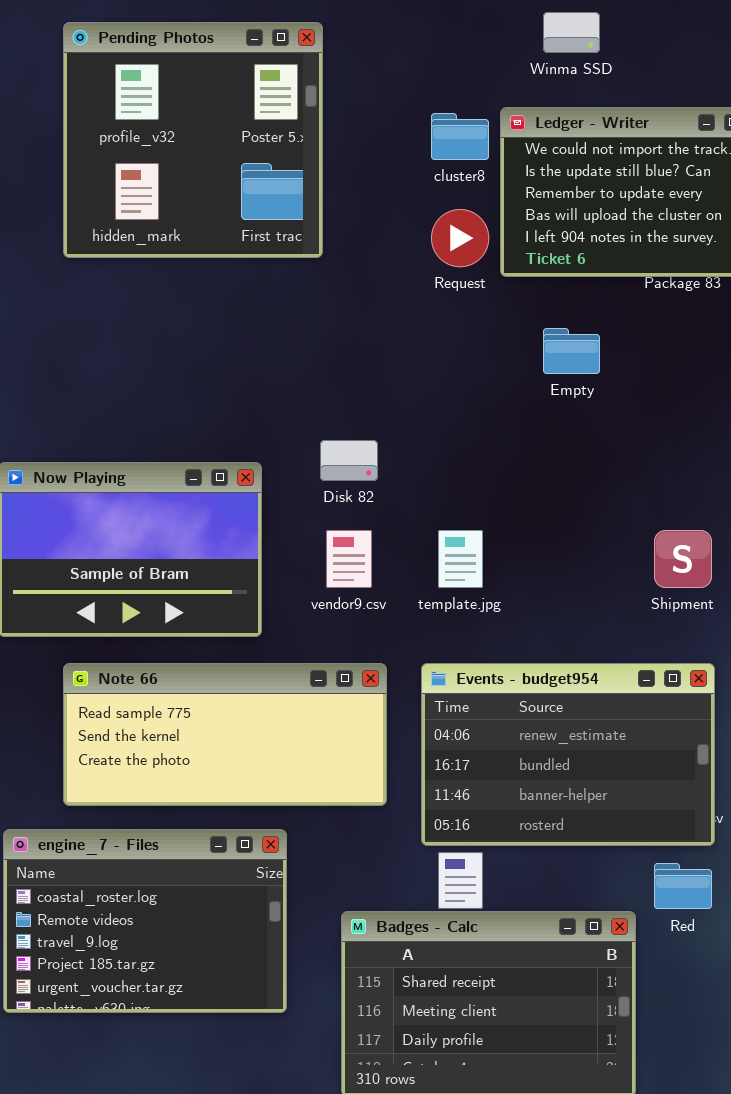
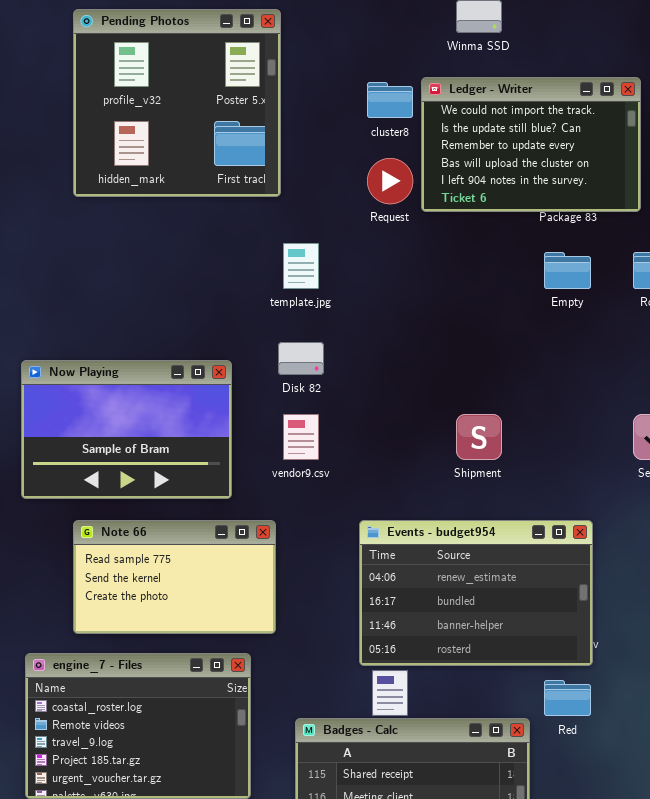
Empty: [543,328,600,374] -> [544,252,591,289], moved
template.jpg: [438,530,483,588] -> [283,243,319,289], moved
Shipment: [654,530,712,588] -> [456,414,502,460], moved
Note 66: [63,663,387,806] -> [73,520,276,634], resized

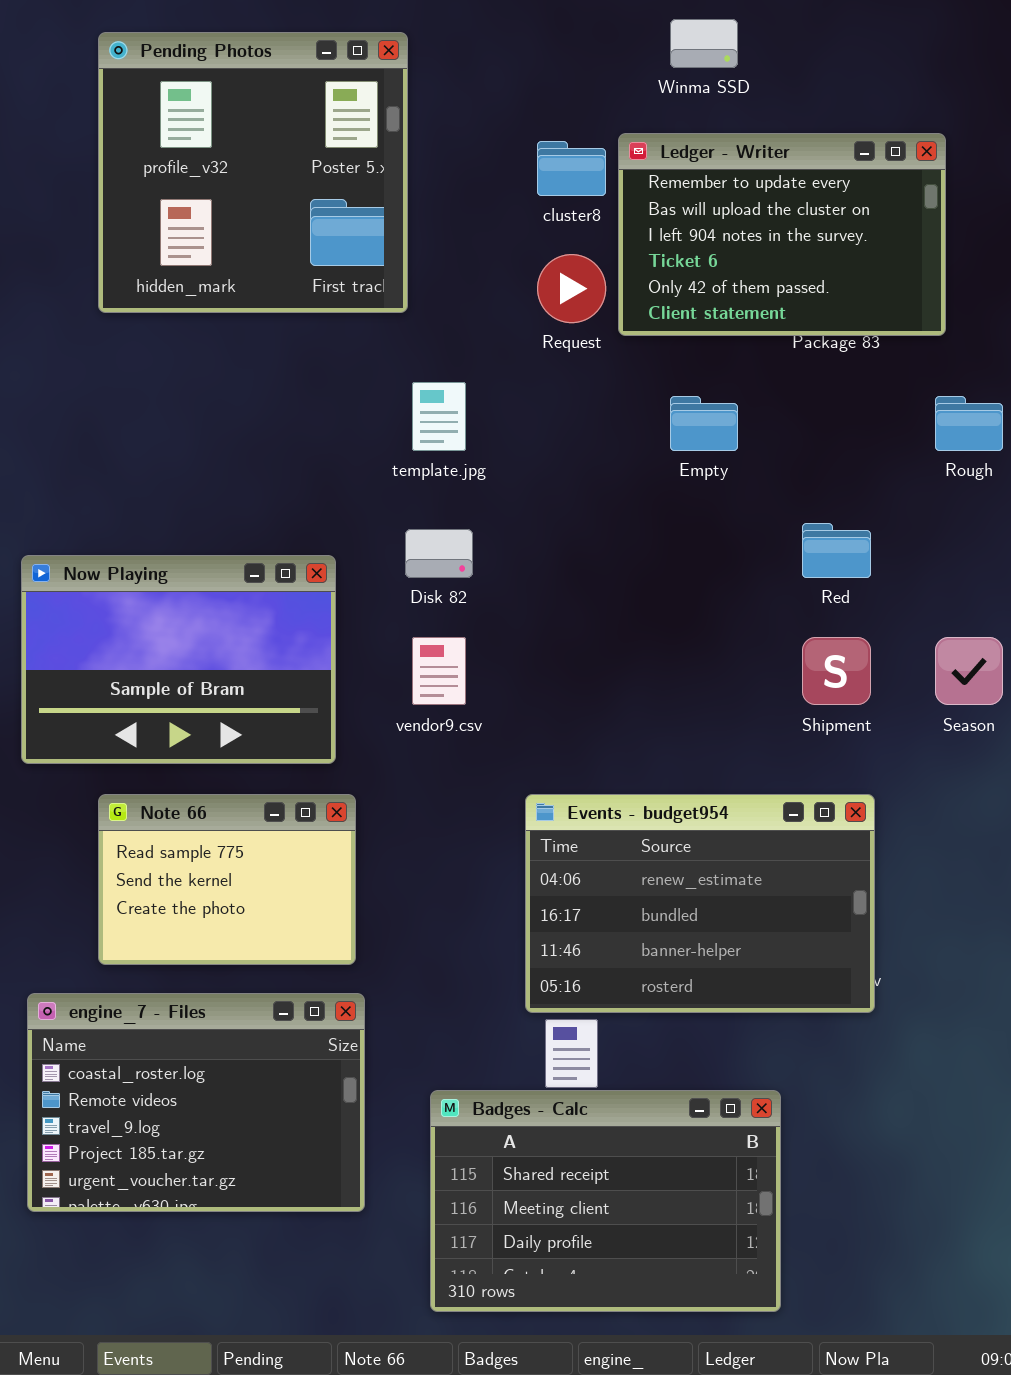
Ledger - Writer: [421,77,641,212] -> [618,133,946,336], scrolled down 2 rows
Empty: [544,252,591,289] -> [670,396,738,451], moved
Shipment: [456,414,502,460] -> [802,637,871,705], moved
Note 66: [73,520,276,634] -> [98,794,356,965], resized
Red: [544,680,591,716] -> [802,523,871,578], moved

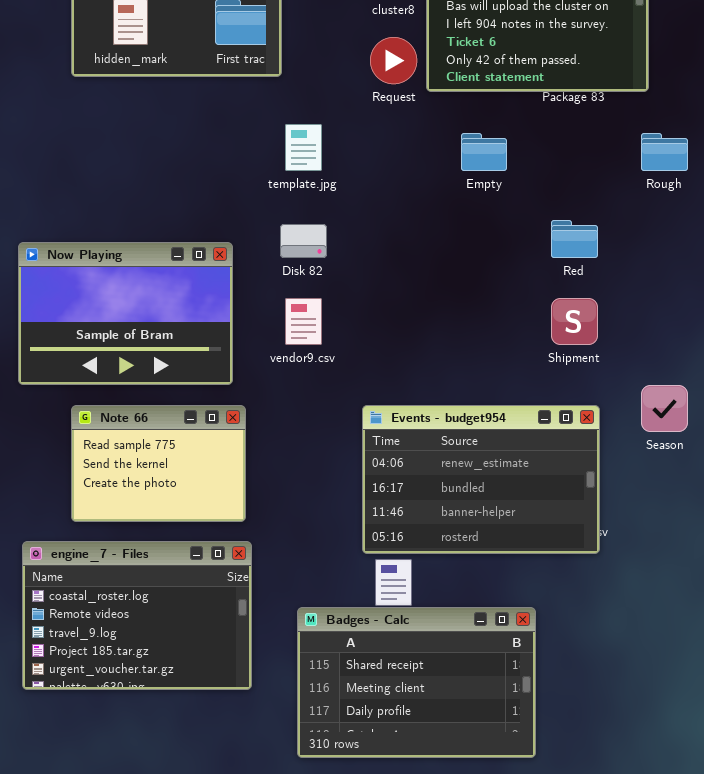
Season: [935,637,1003,705] -> [641,385,688,432], moved

